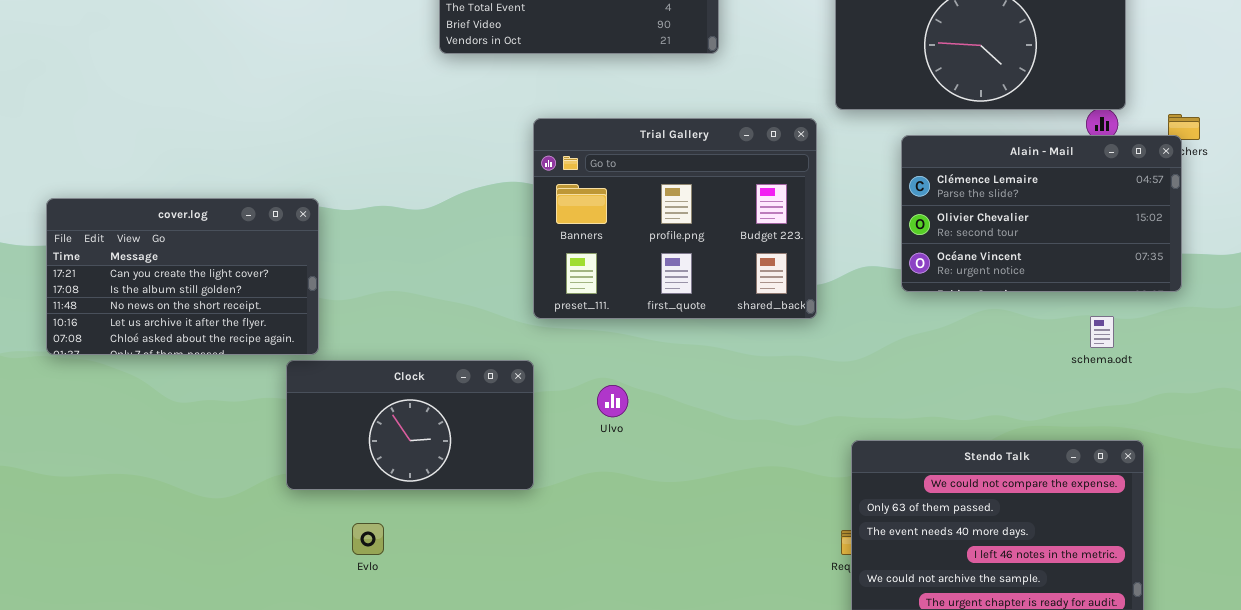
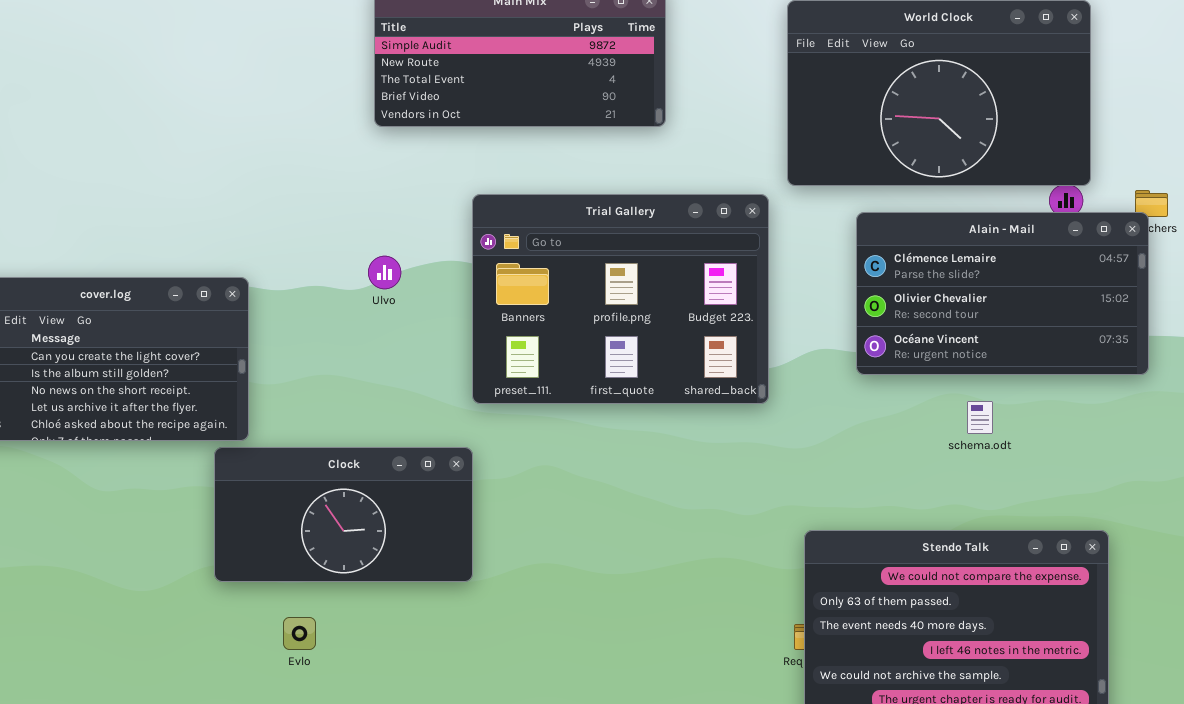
schema.odt: [1090,316,1114,348] -> [967,401,993,434], moved
Ulvo: [597,385,628,417] -> [368,256,401,289], moved

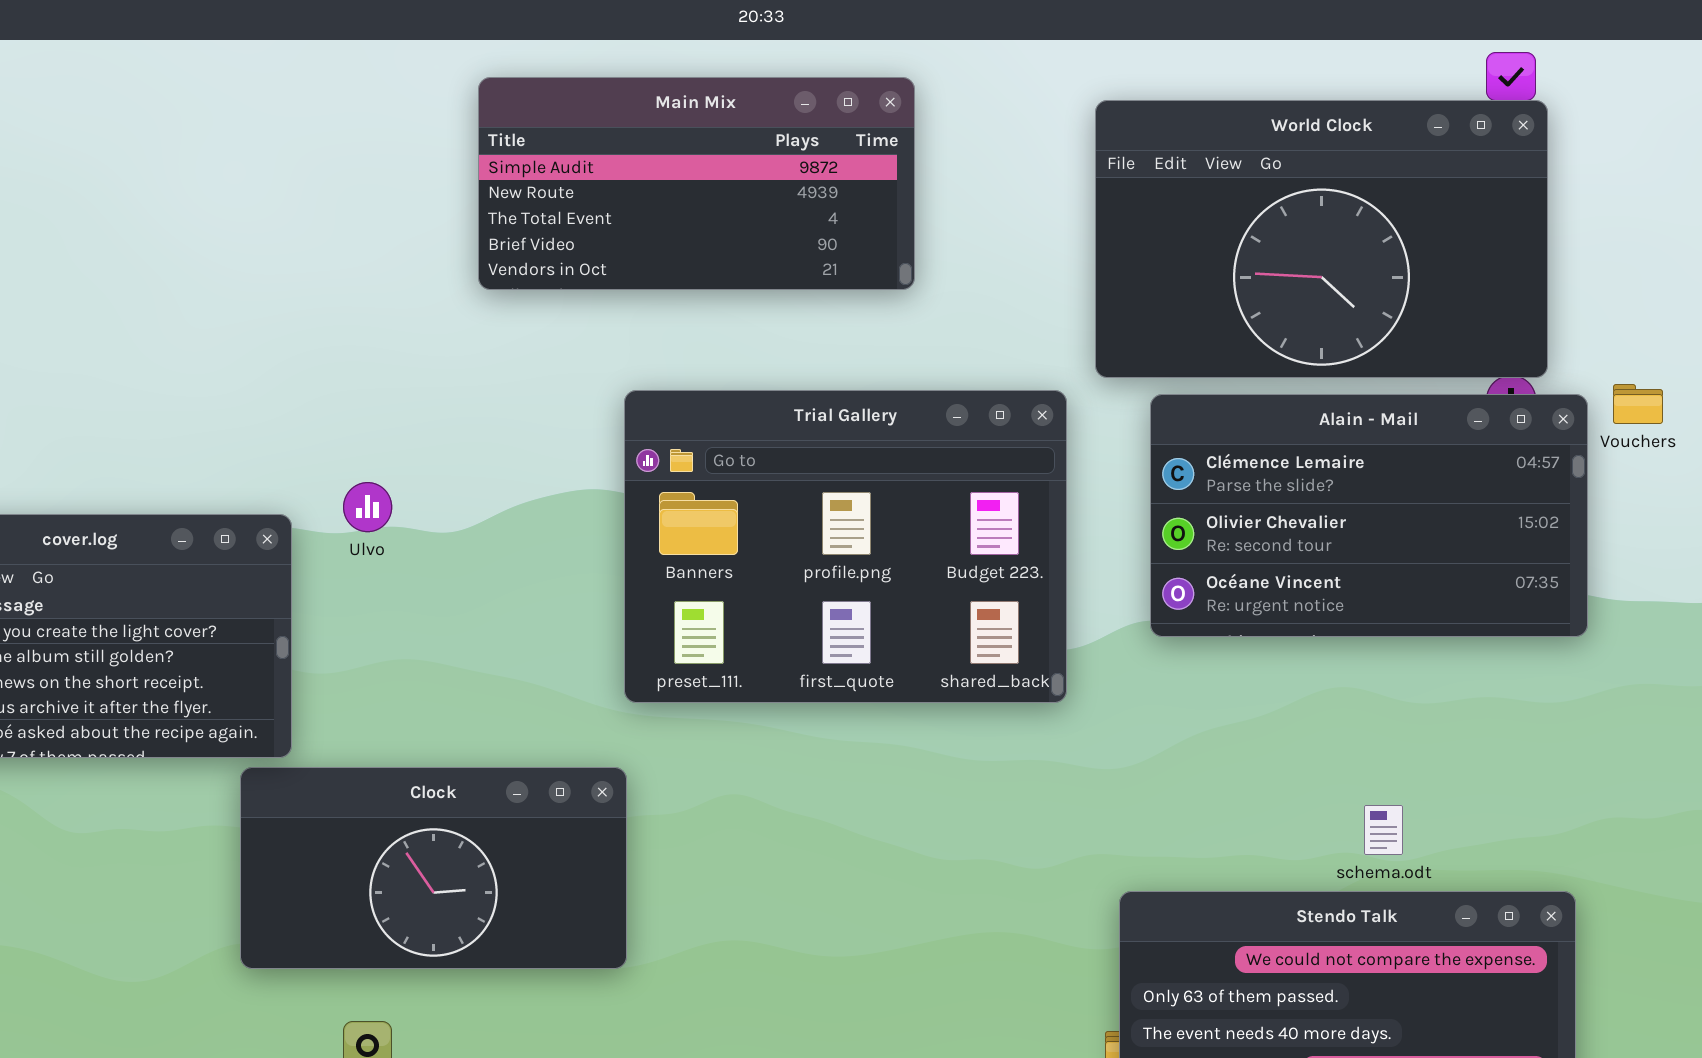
Alain - Mail: [856,212,1149,375] -> [1150,394,1588,637], moved
Ulvo: [368,256,401,289] -> [343,482,392,532], moved
schema.odt: [967,401,993,434] -> [1364,805,1403,855], moved

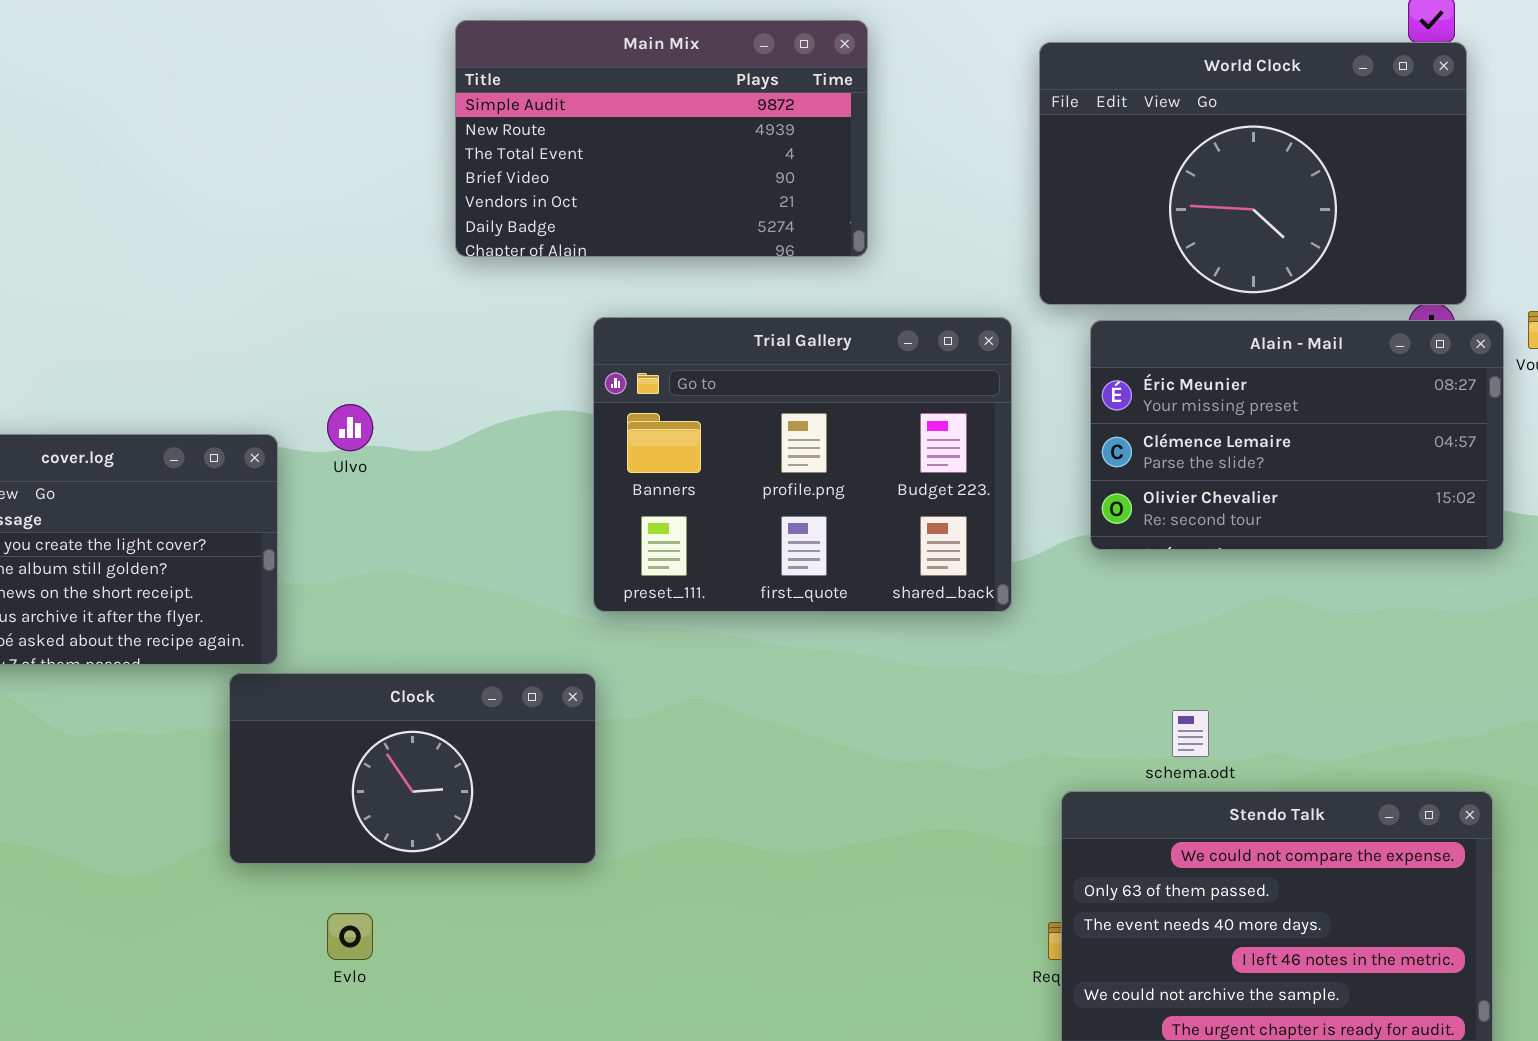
Main Mix: [478,77,915,290] -> [455,20,868,257], resized
Alain - Mail: [1150,394,1588,637] -> [1090,320,1504,550], scrolled up 1 row
schema.odt: [1364,805,1403,855] -> [1172,710,1209,757], moved

